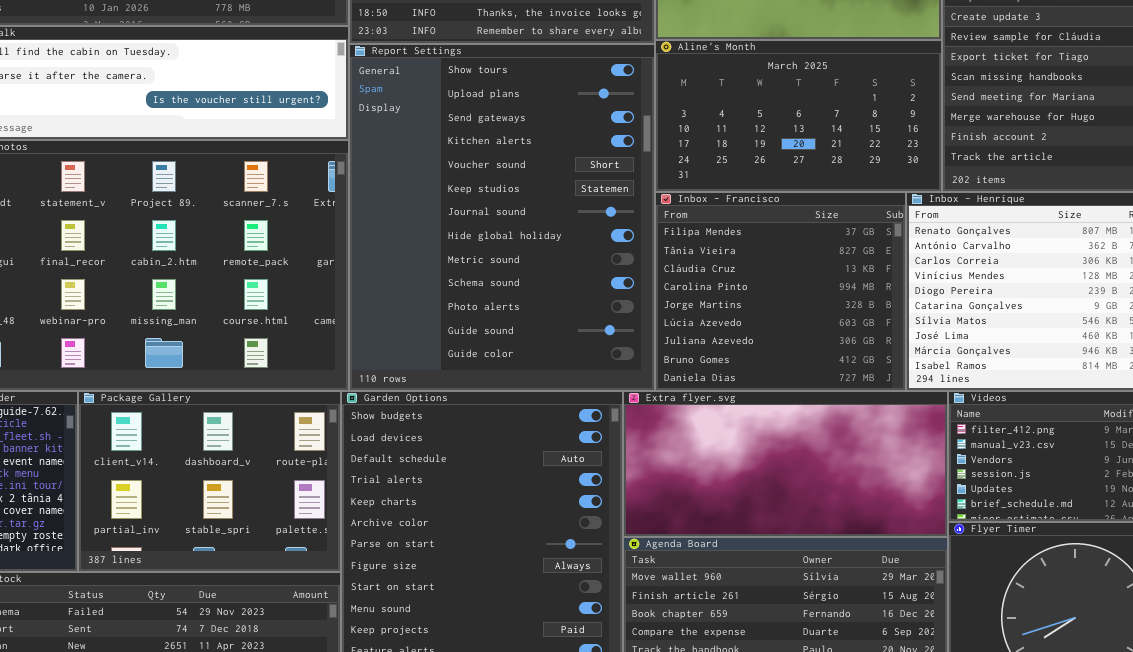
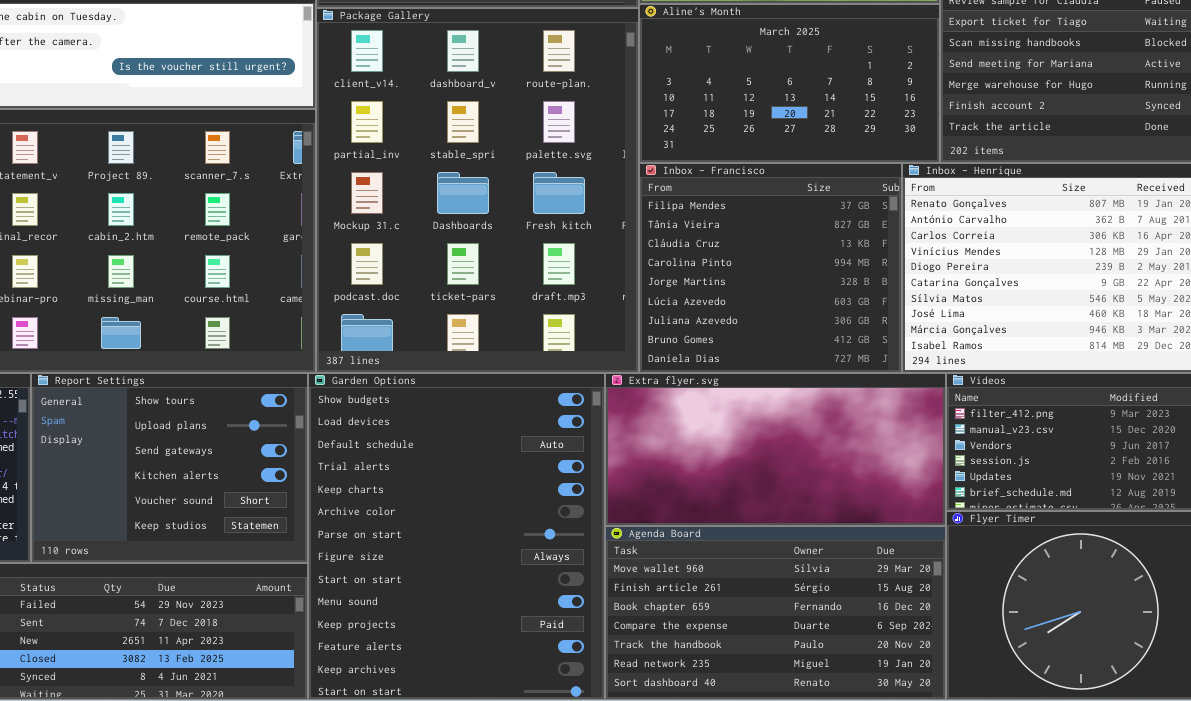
Report Settings: [349,44,655,391] -> [31,373,308,563], moved, resized
Package Gallery: [78,391,341,572] -> [316,8,639,373], moved, resized

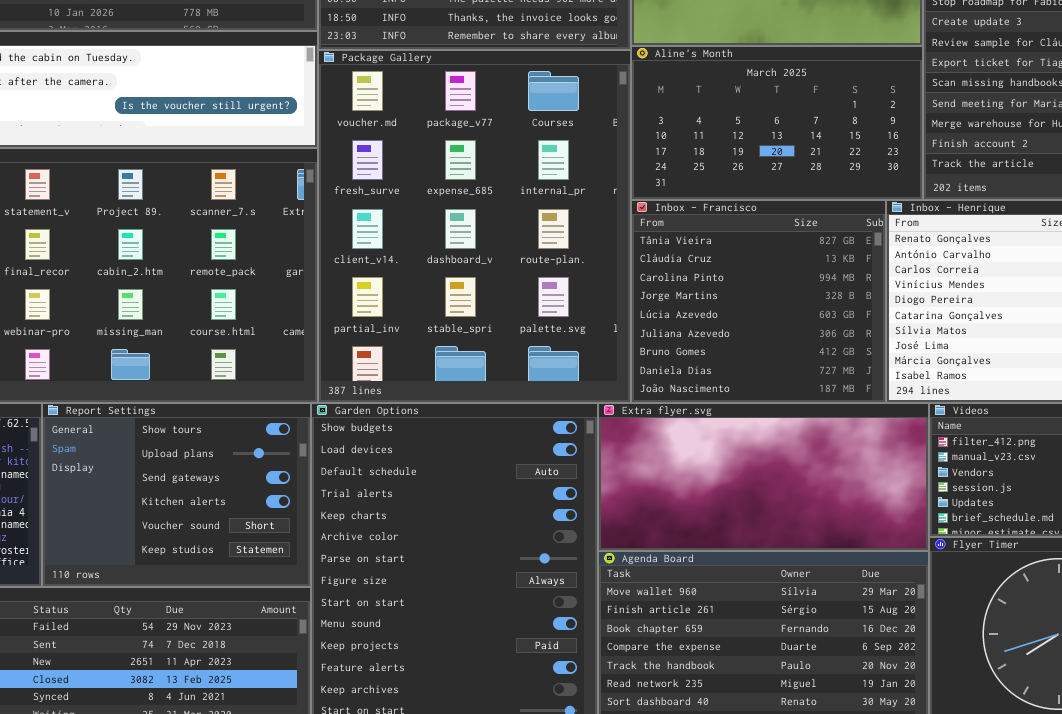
Package Gallery: [316,8,639,373] -> [318,50,631,403], scrolled up 2 rows
Inbox - Francisco: [639,163,902,373] -> [631,200,886,403], scrolled down 1 row

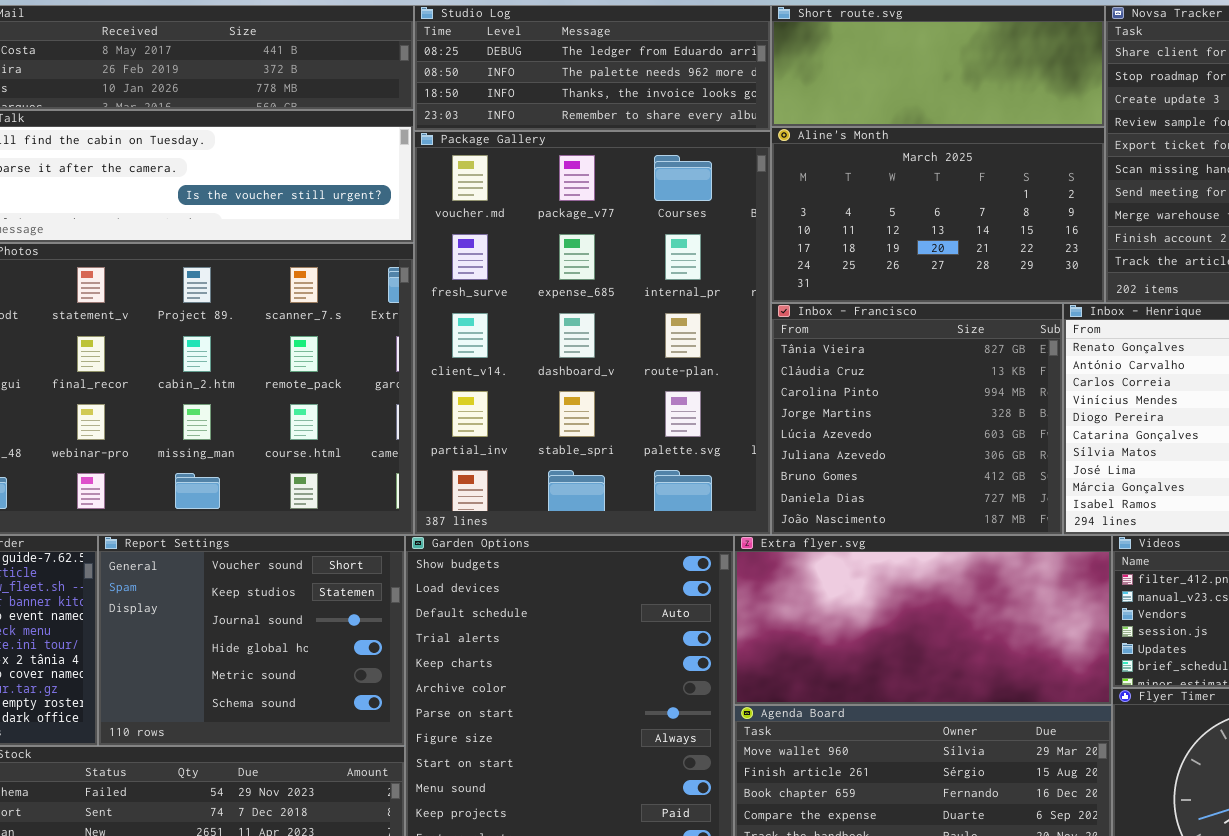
Report Settings: [42,403,311,587] -> [98,535,405,746], scrolled down 4 rows

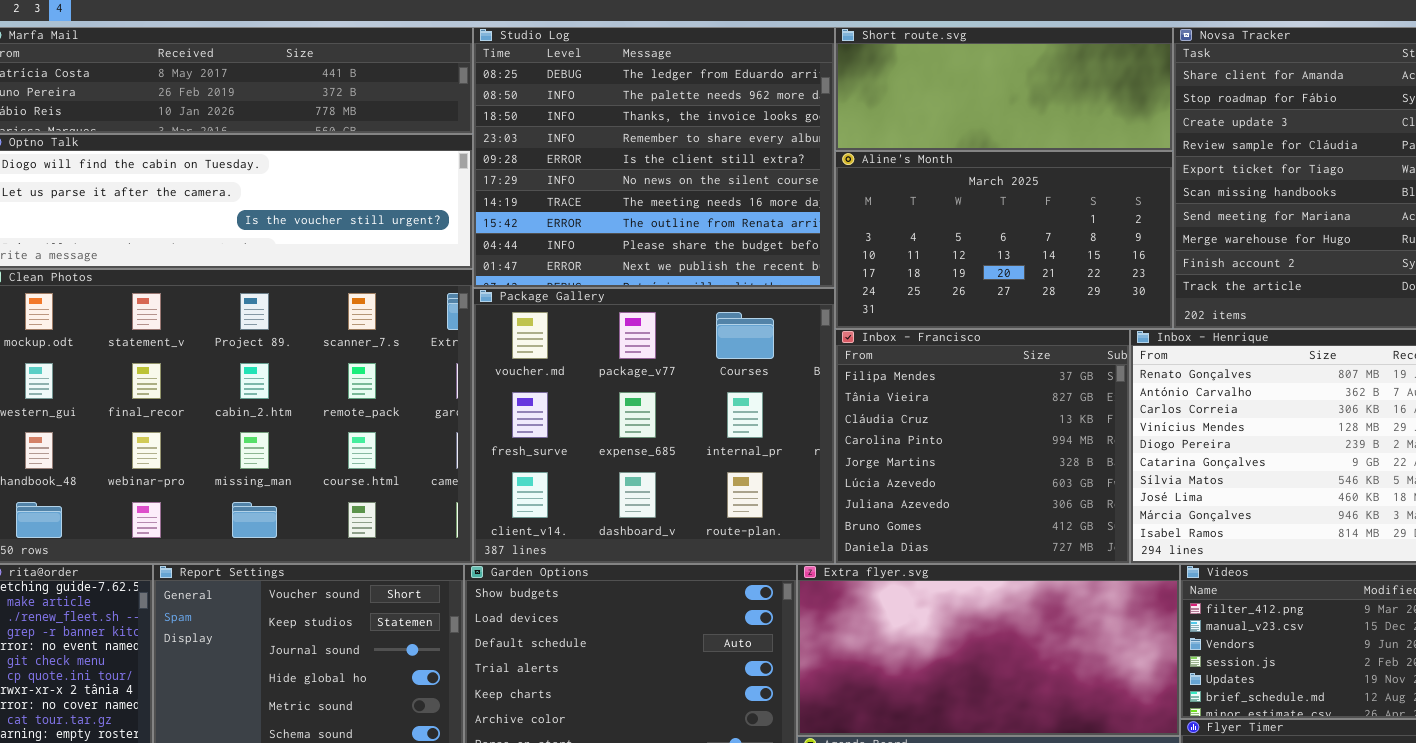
Studio Log: [414,5,771,131] -> [473,27,835,288], resized
Package Gallery: [414,131,771,535] -> [473,288,835,564], resized
Inbox - Francisco: [771,303,1063,535] -> [835,329,1130,564], scrolled up 1 row

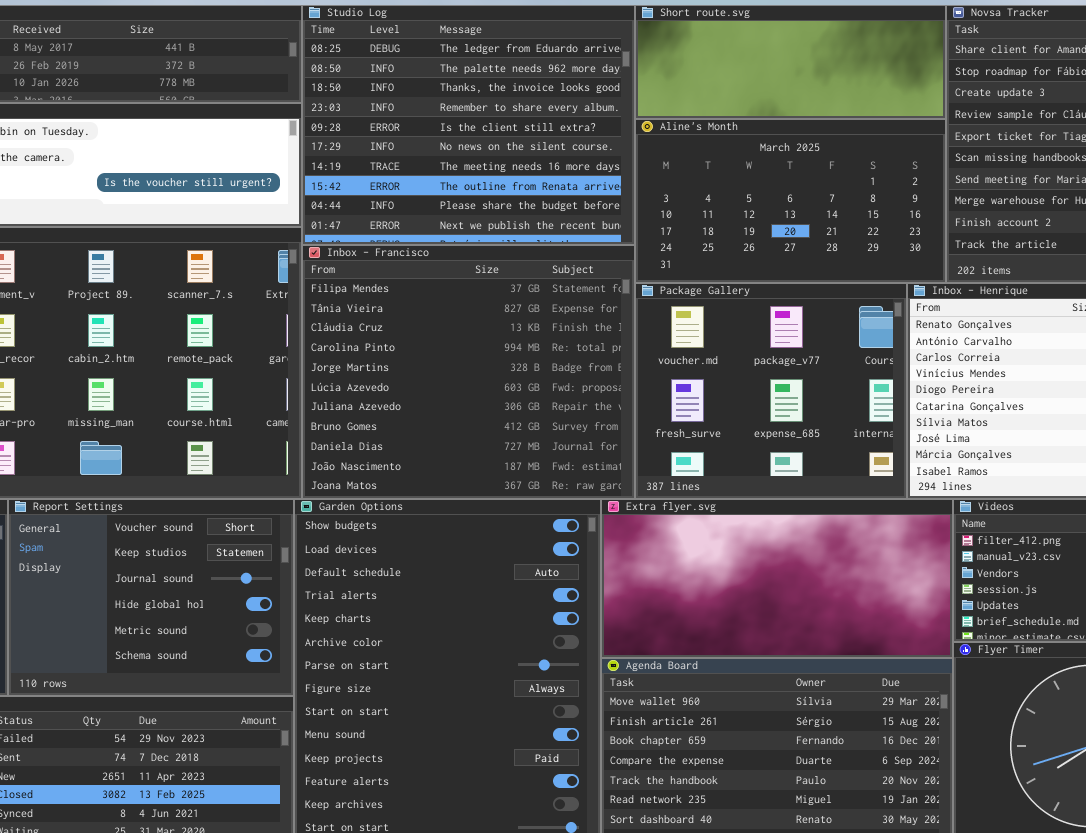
Package Gallery: [473,288,835,564] -> [635,283,907,499], moved, resized
Inbox - Francisco: [835,329,1130,564] -> [302,245,635,499], moved, resized

